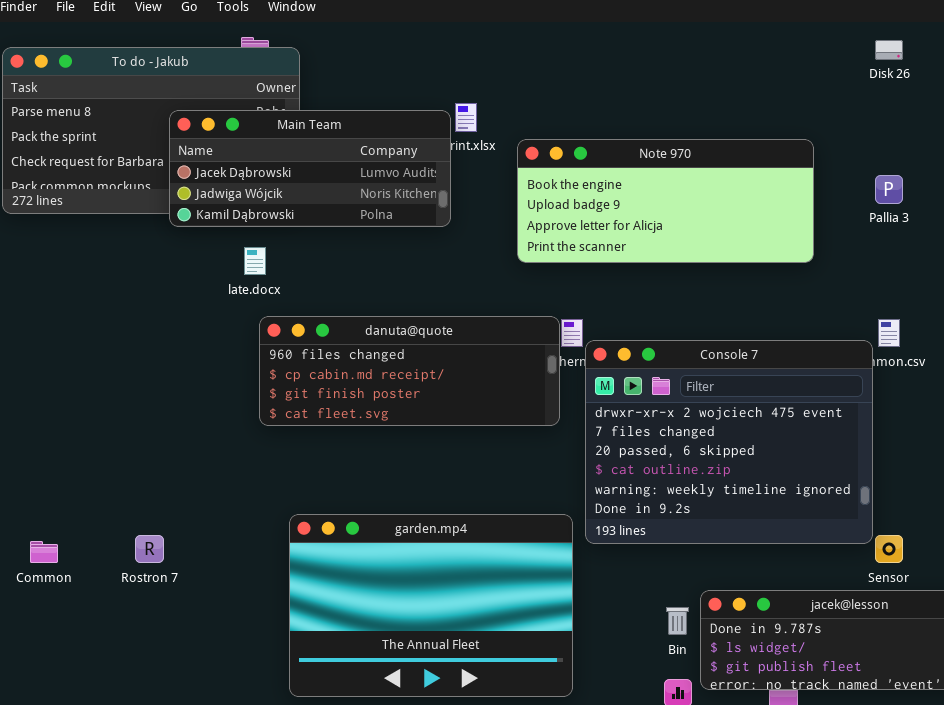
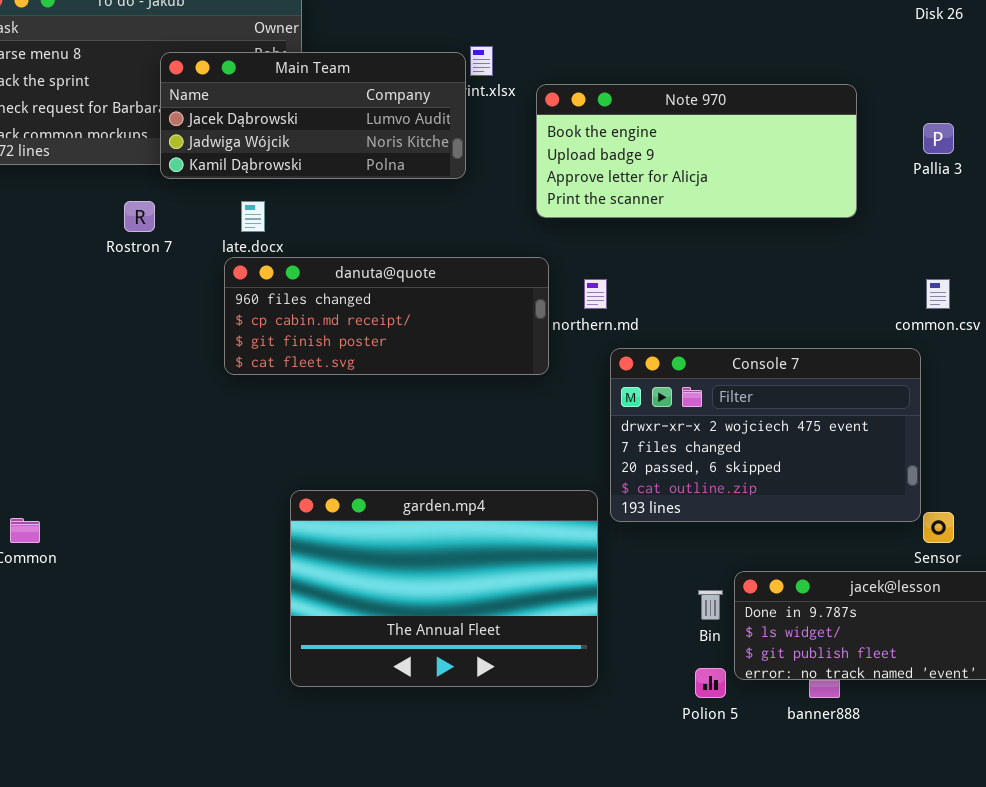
danuta@quote: [259,316,560,426] -> [224,257,549,375], moved
Console 7: [585,340,873,544] -> [610,348,921,522], resized
Rostron 7: [135,535,164,563] -> [124,201,155,232], moved

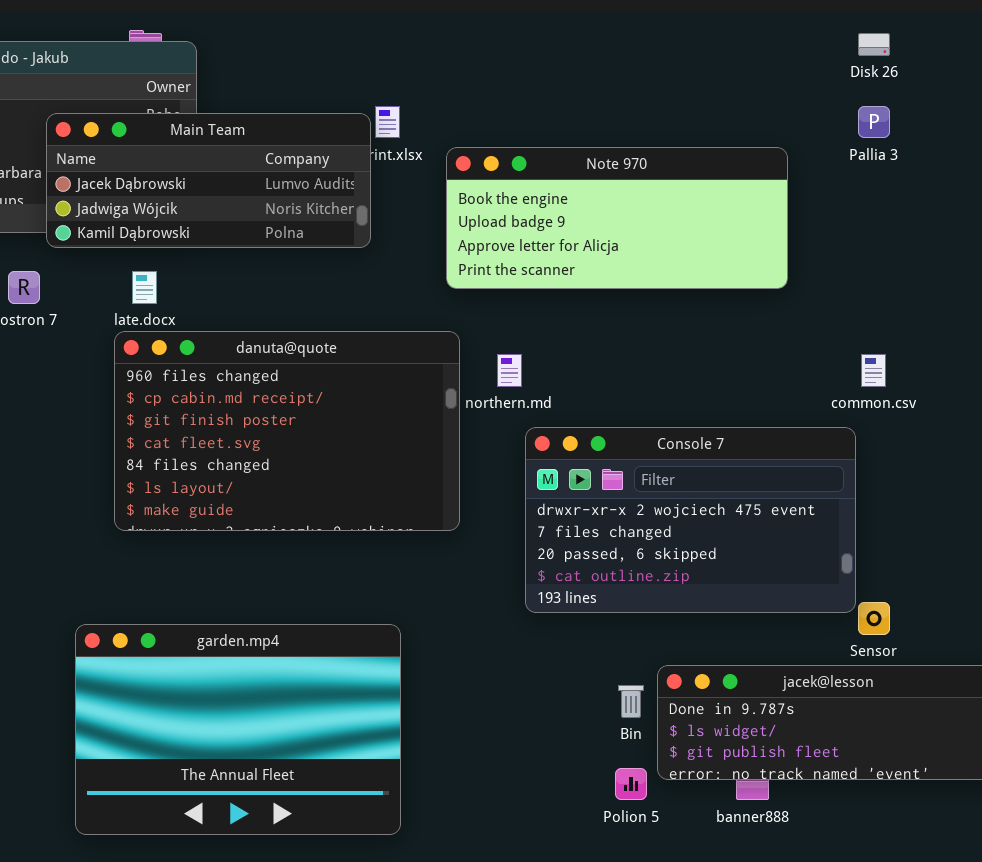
Pallia 3: [923,123,954,154] -> [858,106,890,138], moved
danuta@quote: [224,257,549,375] -> [114,331,460,531], resized
garden.mp4: [290,490,598,687] -> [75,624,401,835], moved

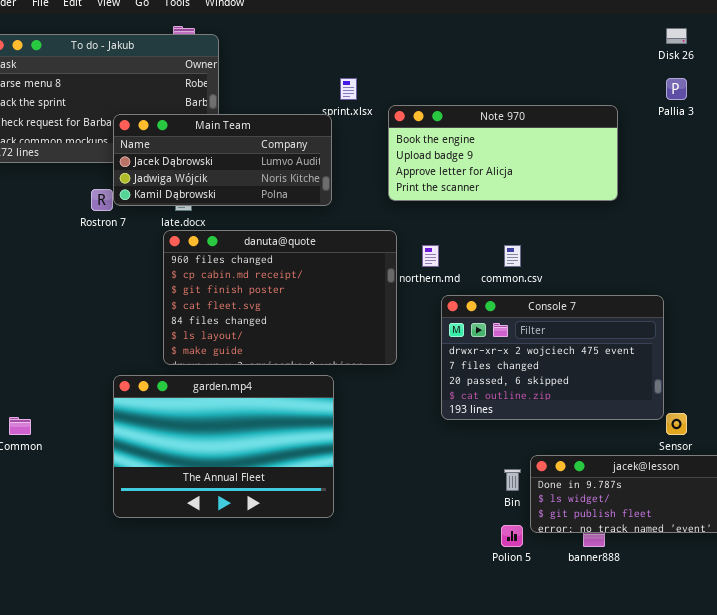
Main Team: [46,113,371,248] -> [113,114,332,206], moved
common.csv: [861,354,886,387] -> [504,245,521,267], moved
garden.mp4: [75,624,401,835] -> [113,375,334,518], moved

